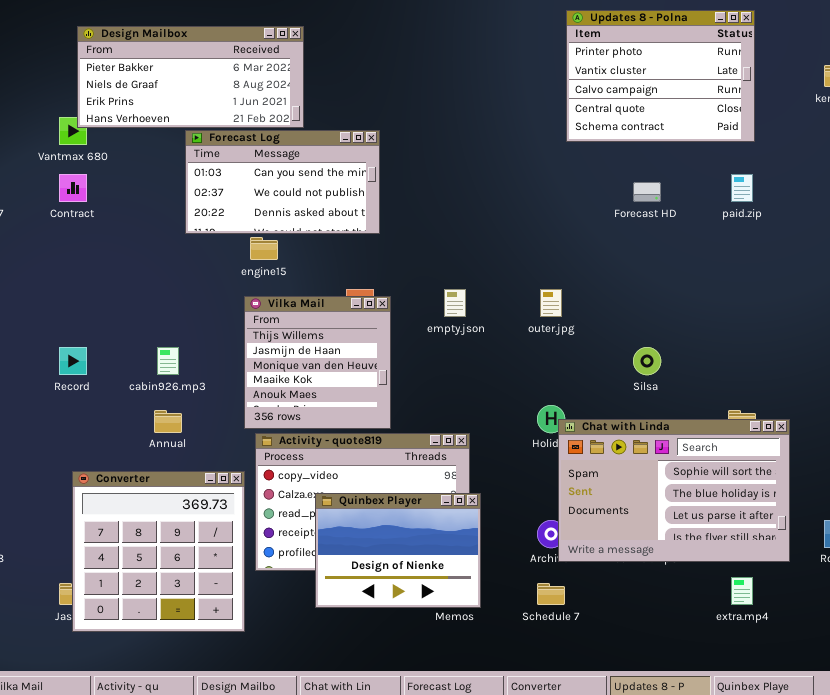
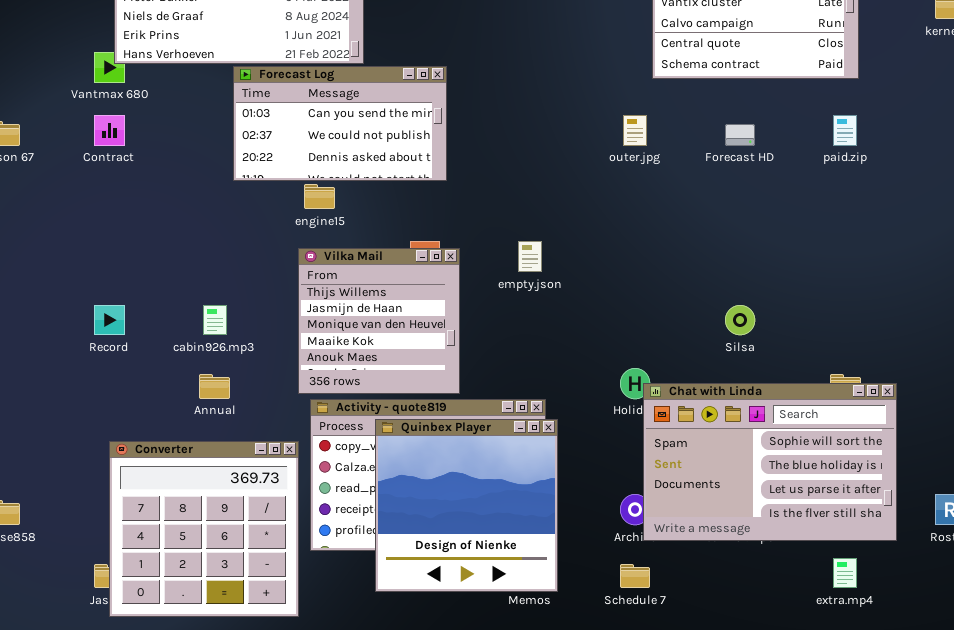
outer.jpg: [540,289,562,317] -> [623,115,647,146], moved
Quinbex Player: [315,493,481,608] -> [375,419,558,592], resized

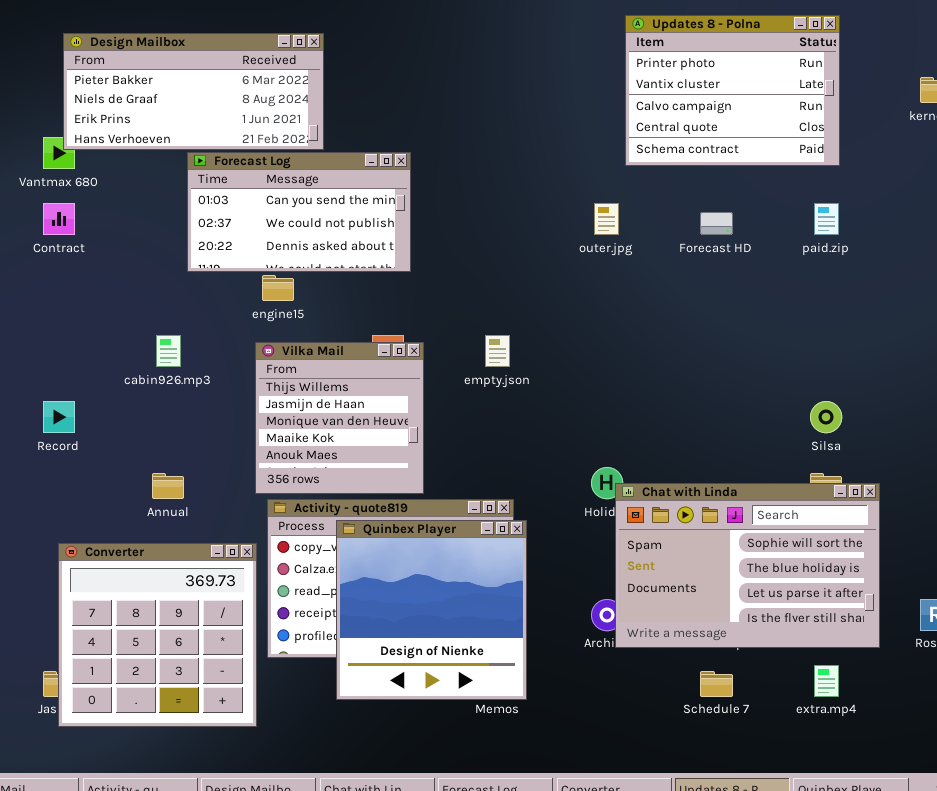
cabin926.mp3: [203,305,227,335] -> [156,335,181,367], moved
Silsa: [725,305,755,335] -> [810,401,842,433], moved
Schedule 7: [620,564,650,588] -> [700,671,733,697], moved

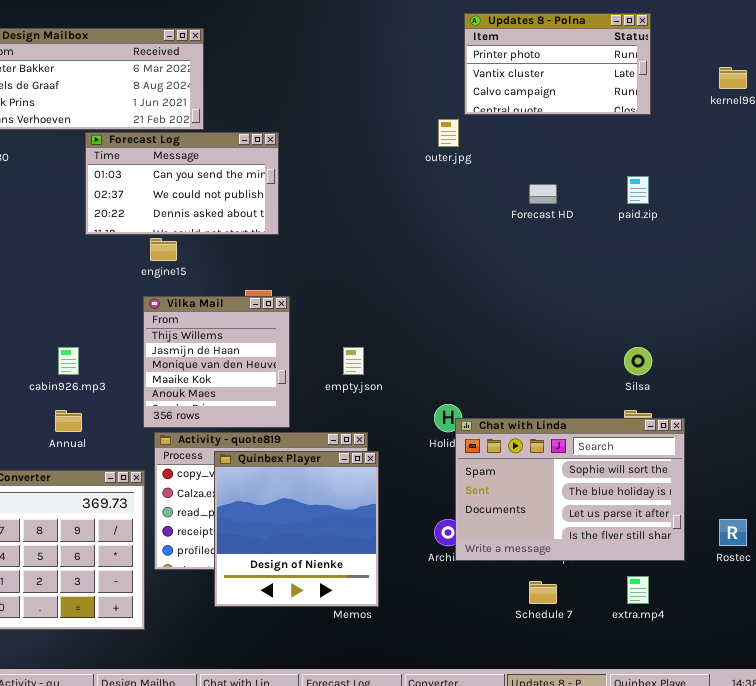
Updates 8 - Polna: [625,15,840,166] -> [464,13,651,115], resized
outer.jpg: [594,203,619,235] -> [438,119,459,147], moved
cabin926.mp3: [156,335,181,367] -> [58,347,79,375], moved
empty.json: [485,335,510,367] -> [343,347,364,375], moved

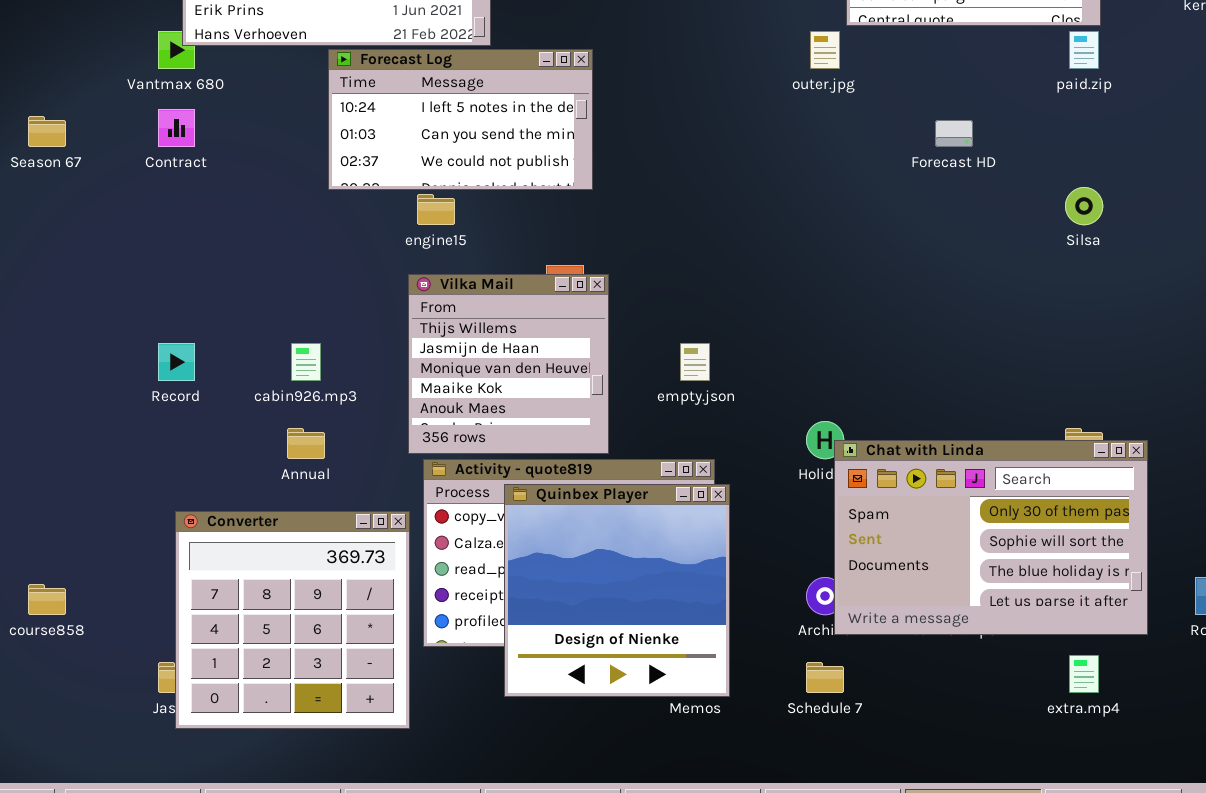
Forecast Log: [85,132,279,235] -> [328,49,593,190], scrolled up 1 row
paid.zip: [627,176,649,204] -> [1069,31,1099,69], moved
Silsa: [624,347,652,375] -> [1065,187,1103,225], moved
Chat with Linda: [455,418,685,561] -> [834,440,1148,635], scrolled up 1 row
Schedule 7: [529,581,557,604] -> [806,662,844,693], moved

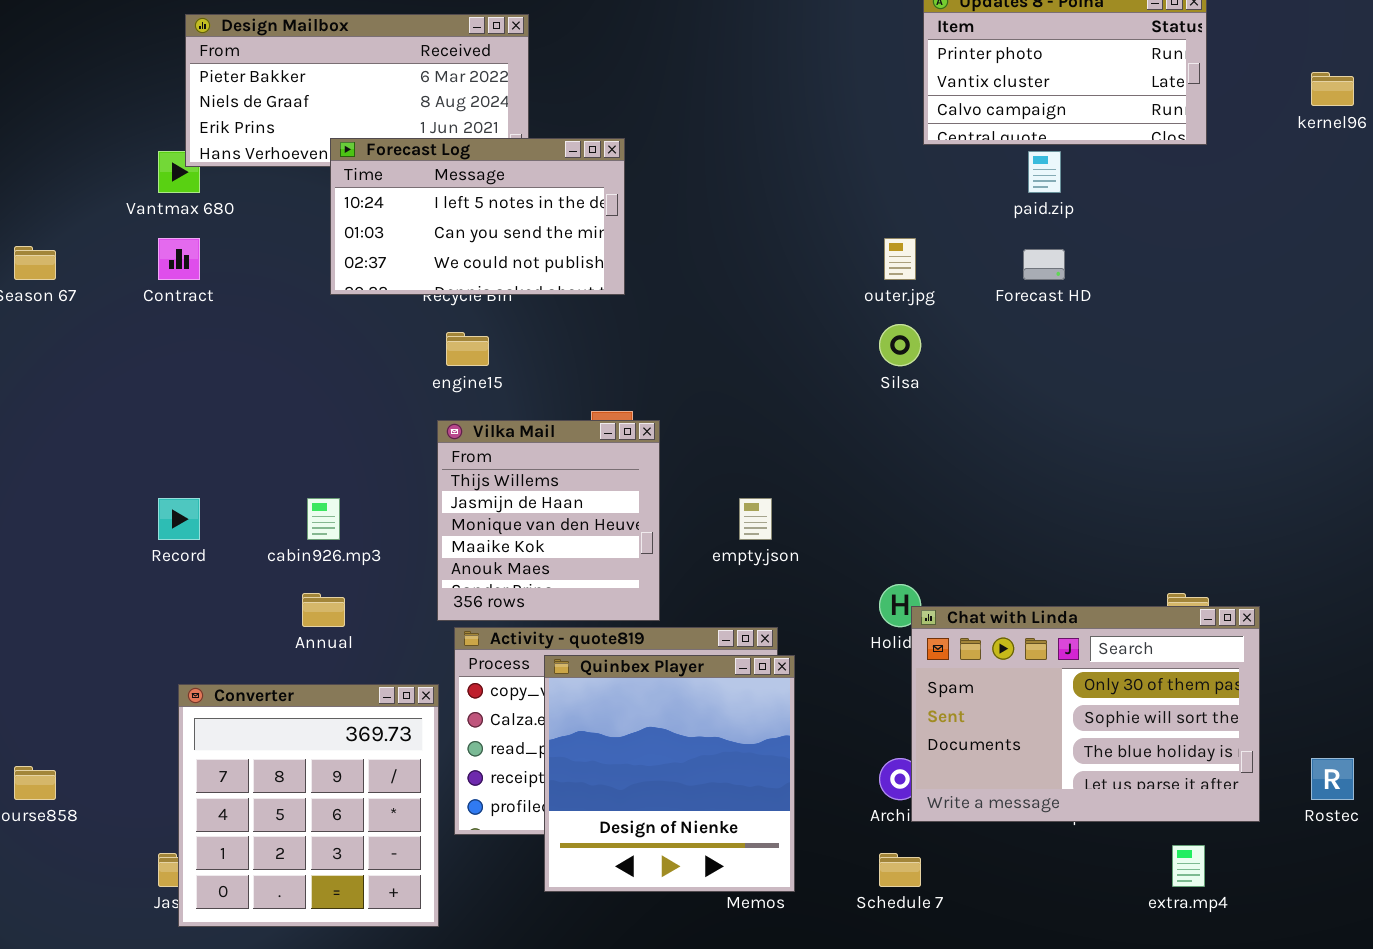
outer.jpg: [810,31,840,69] -> [884,238,916,280], moved
paid.zip: [1069,31,1099,69] -> [1028,151,1061,193], moved
Forecast Log: [328,49,593,190] -> [330,138,625,295], moved
Silsa: [1065,187,1103,225] -> [879,324,921,366], moved

